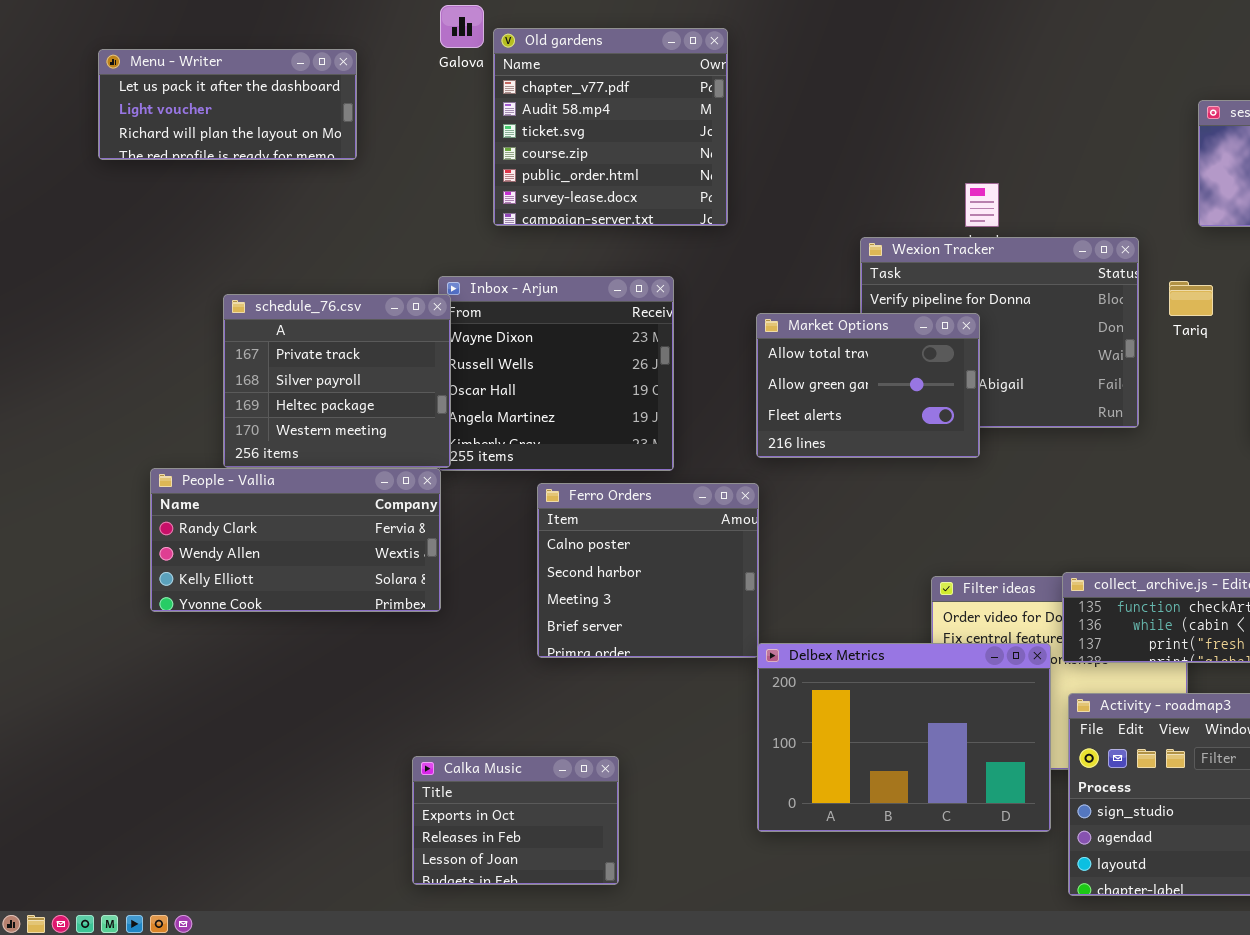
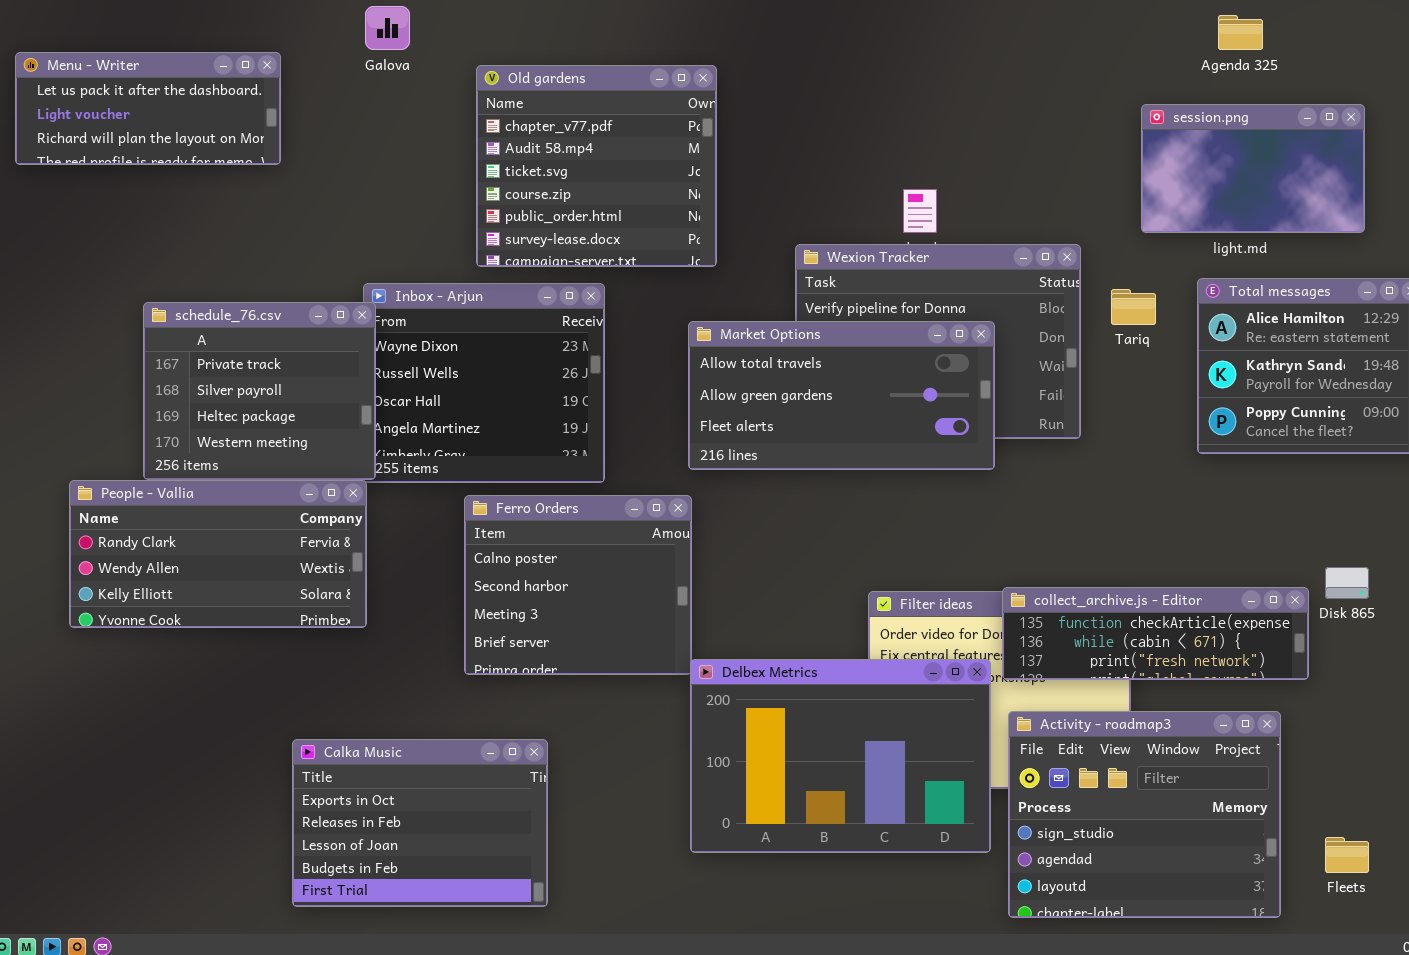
Old gardens: [493,28,728,226] -> [476,65,717,267], moved
Market Options: [756,313,980,458] -> [688,321,995,470], resized
Calka Music: [412,756,619,885] -> [292,739,548,907], resized

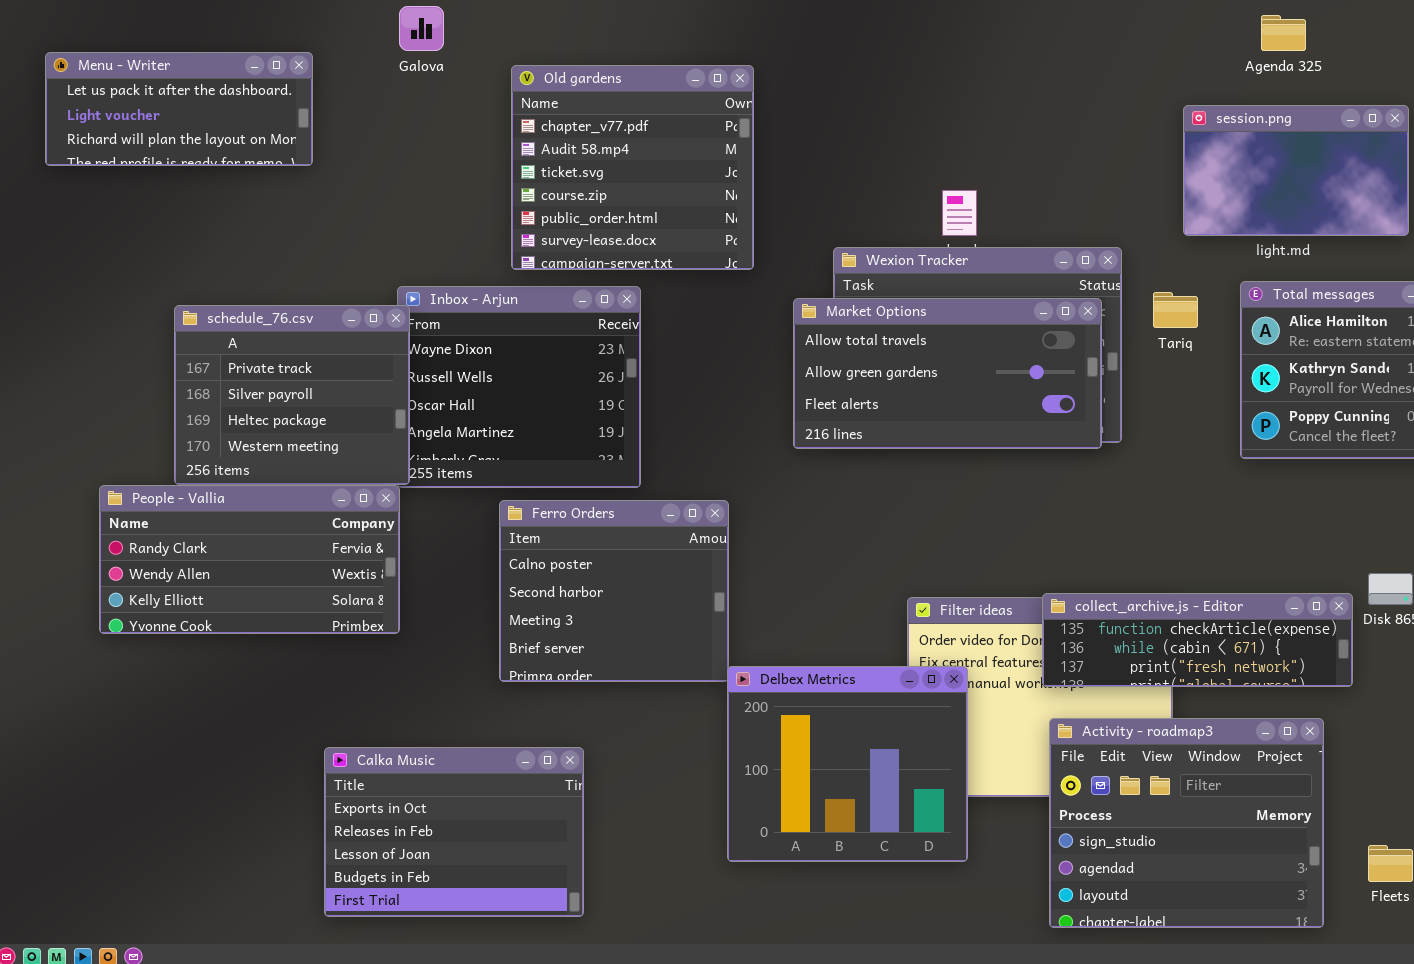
Market Options: [688,321,995,470] -> [793,298,1102,449], moved
Delbex Metrics: [690,659,991,853] -> [727,666,968,862], resized

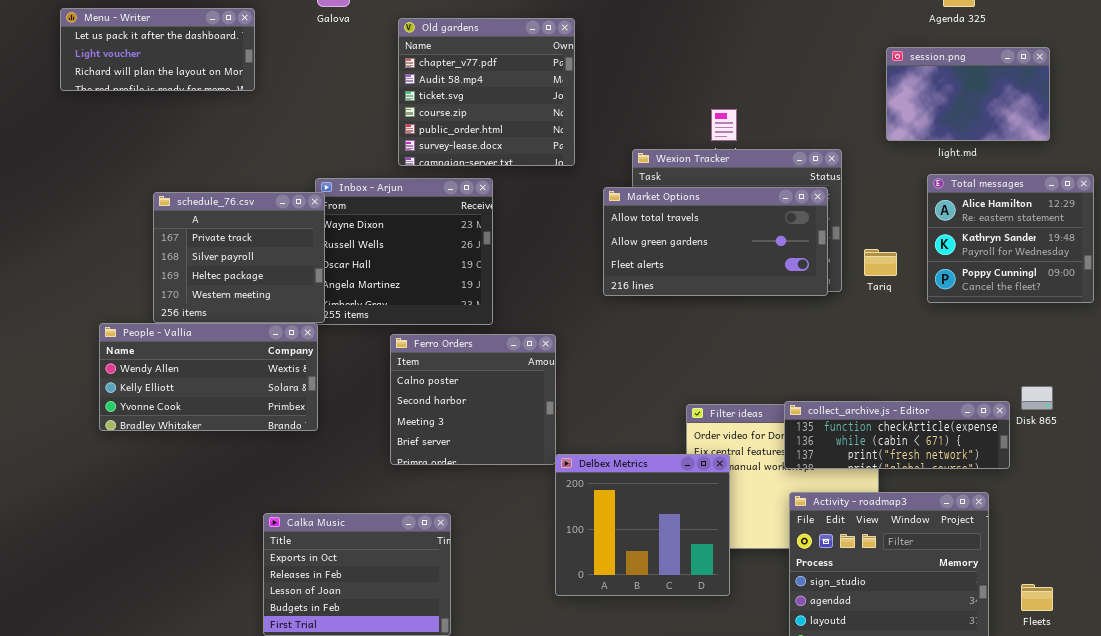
Tariq: [1153,292,1198,328] -> [864,249,897,276], moved
People - Vallia: [99,485,400,634] -> [99,323,318,431], scrolled down 1 row

